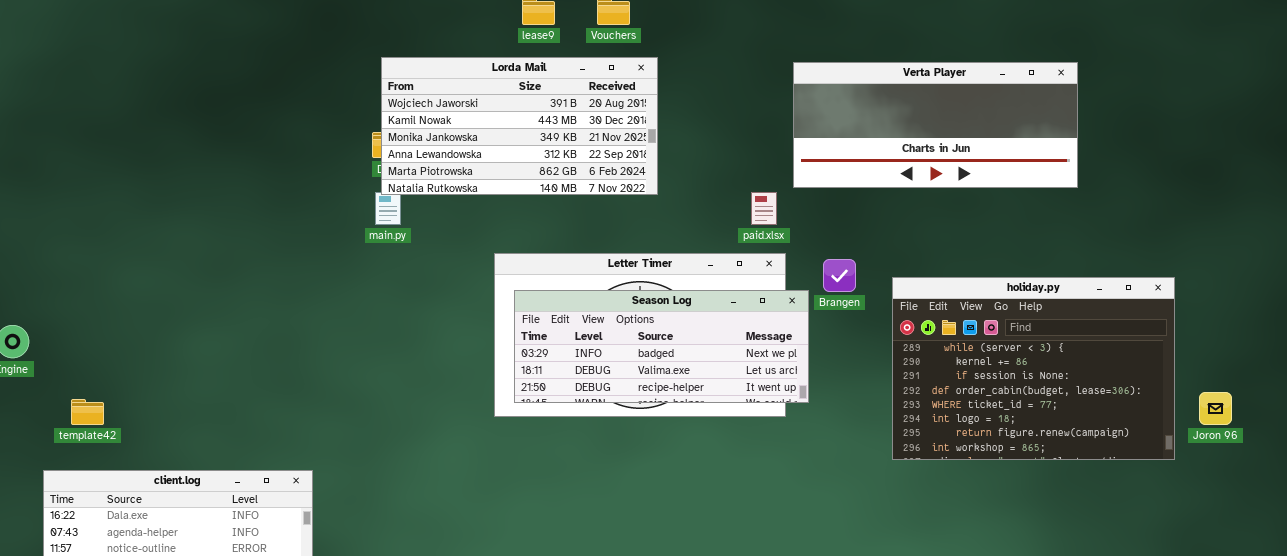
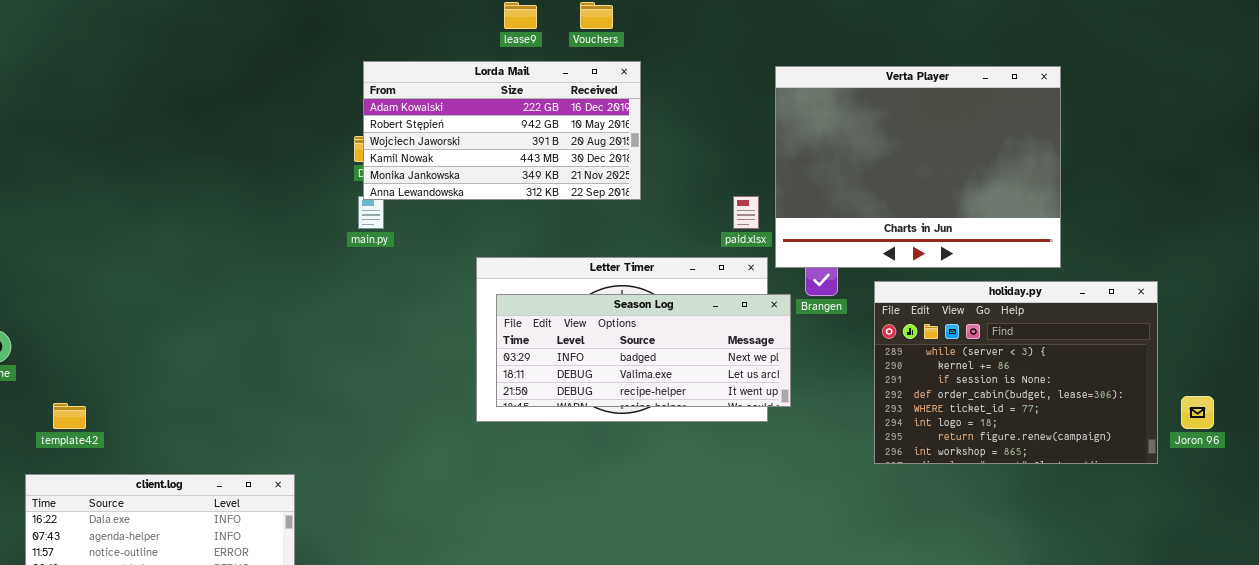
Lorda Mail: [381,57,658,195] -> [363,61,641,200], scrolled up 2 rows
Verta Player: [793,62,1078,188] -> [775,66,1061,268], resized

